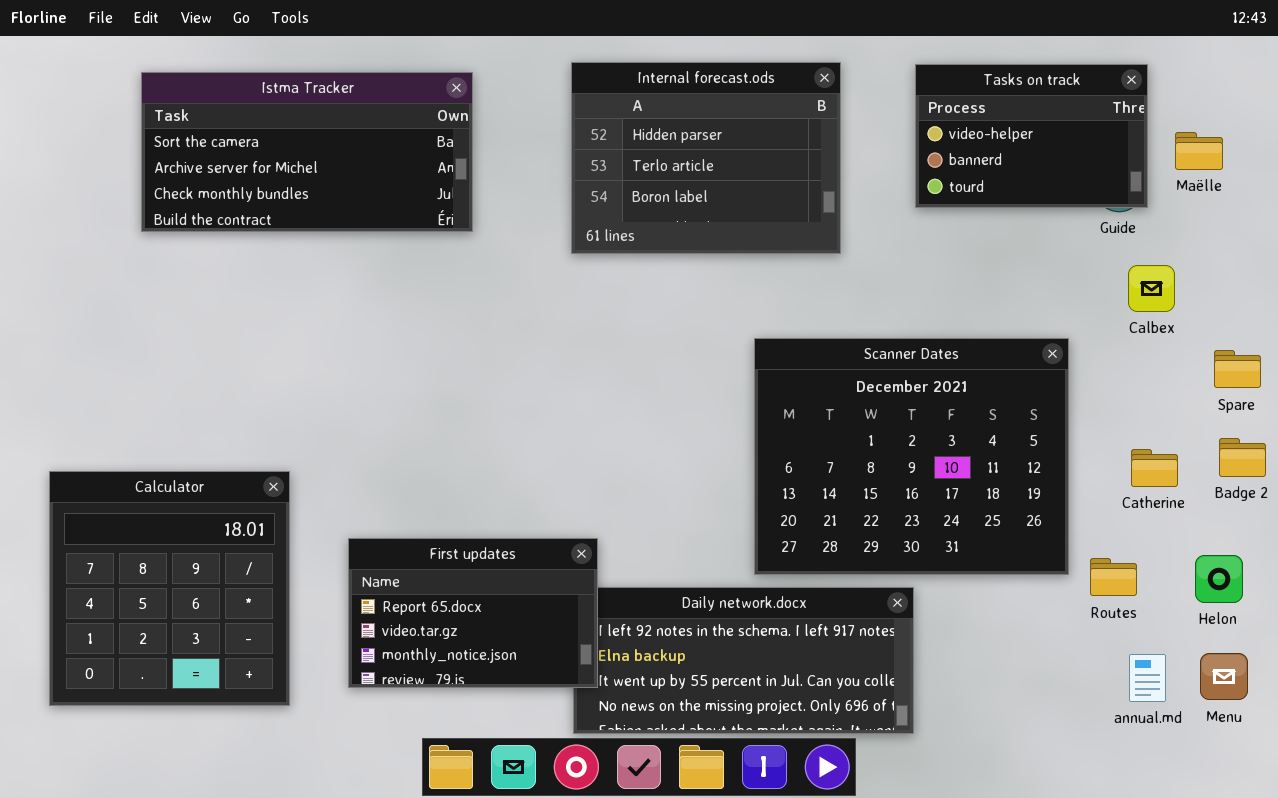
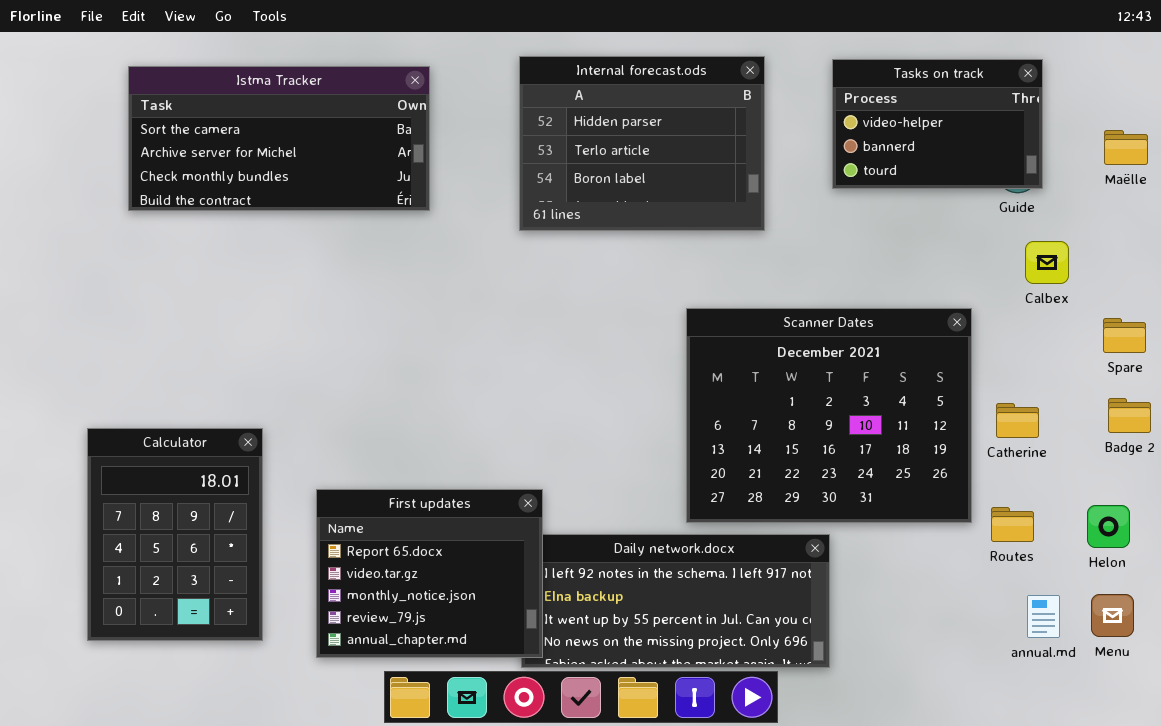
Maëlle: [1175,132,1223,170] -> [1104,130,1148,165], moved
Catherine: [1131,449,1178,487] -> [996,403,1039,438], moved
Calculator: [49,471,290,706] -> [87,428,263,641], resized
First updates: [348,538,598,688] -> [316,489,543,658], resized

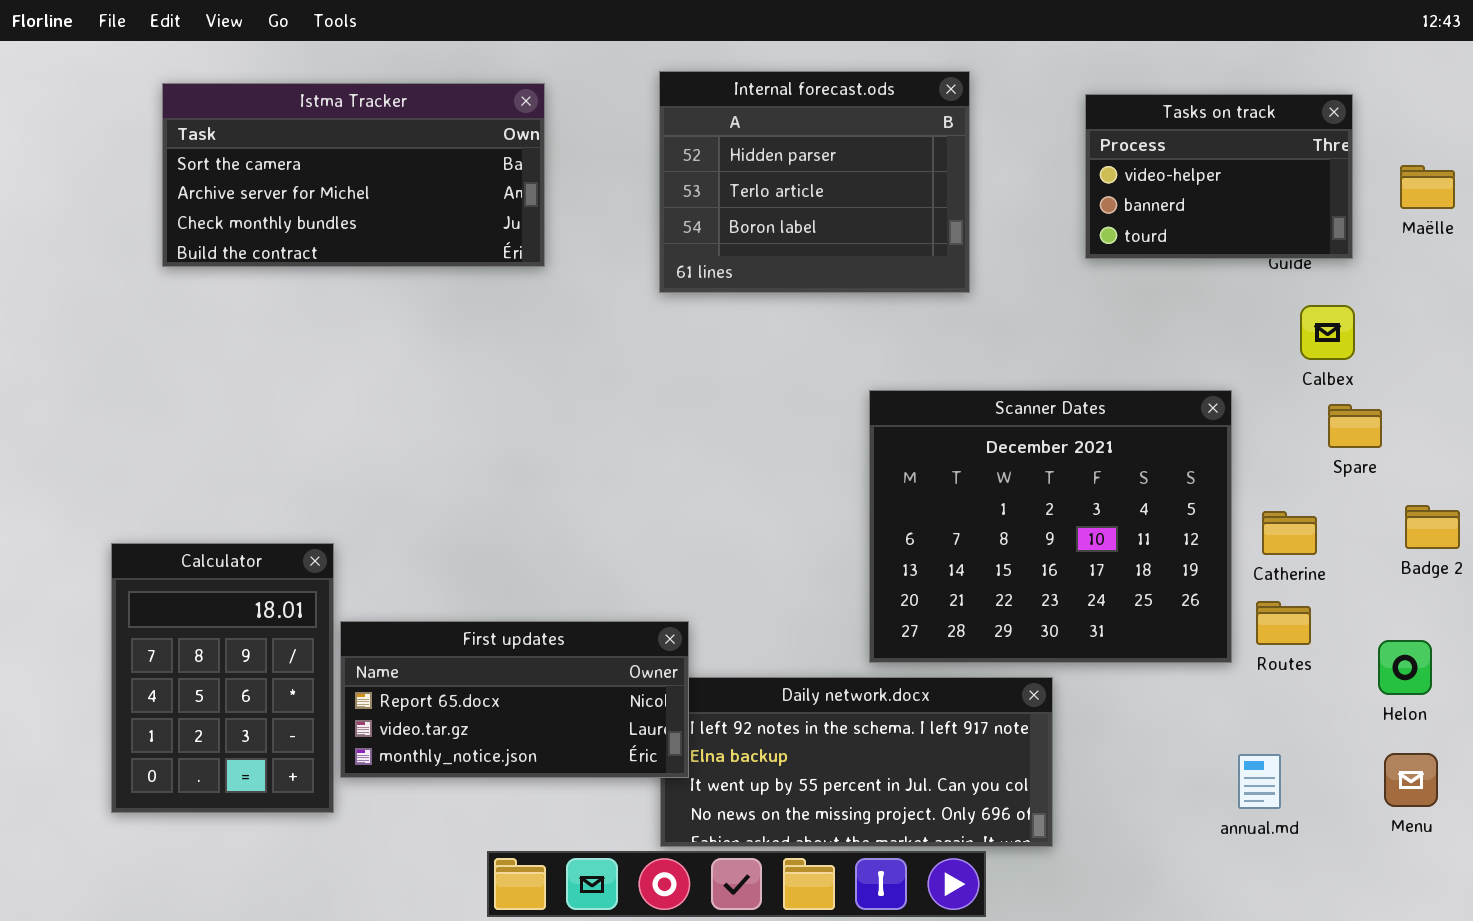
Tasks on track: [832,59,1043,189] -> [1085,94,1353,259], moved
Spare: [1103,318,1146,353] -> [1328,404,1382,448], moved
First updates: [316,489,543,658] -> [340,621,689,778], resized
Routes: [991,507,1034,542] -> [1256,601,1311,645], moved
annual.md: [1027,595,1060,638] -> [1238,754,1281,809], moved

